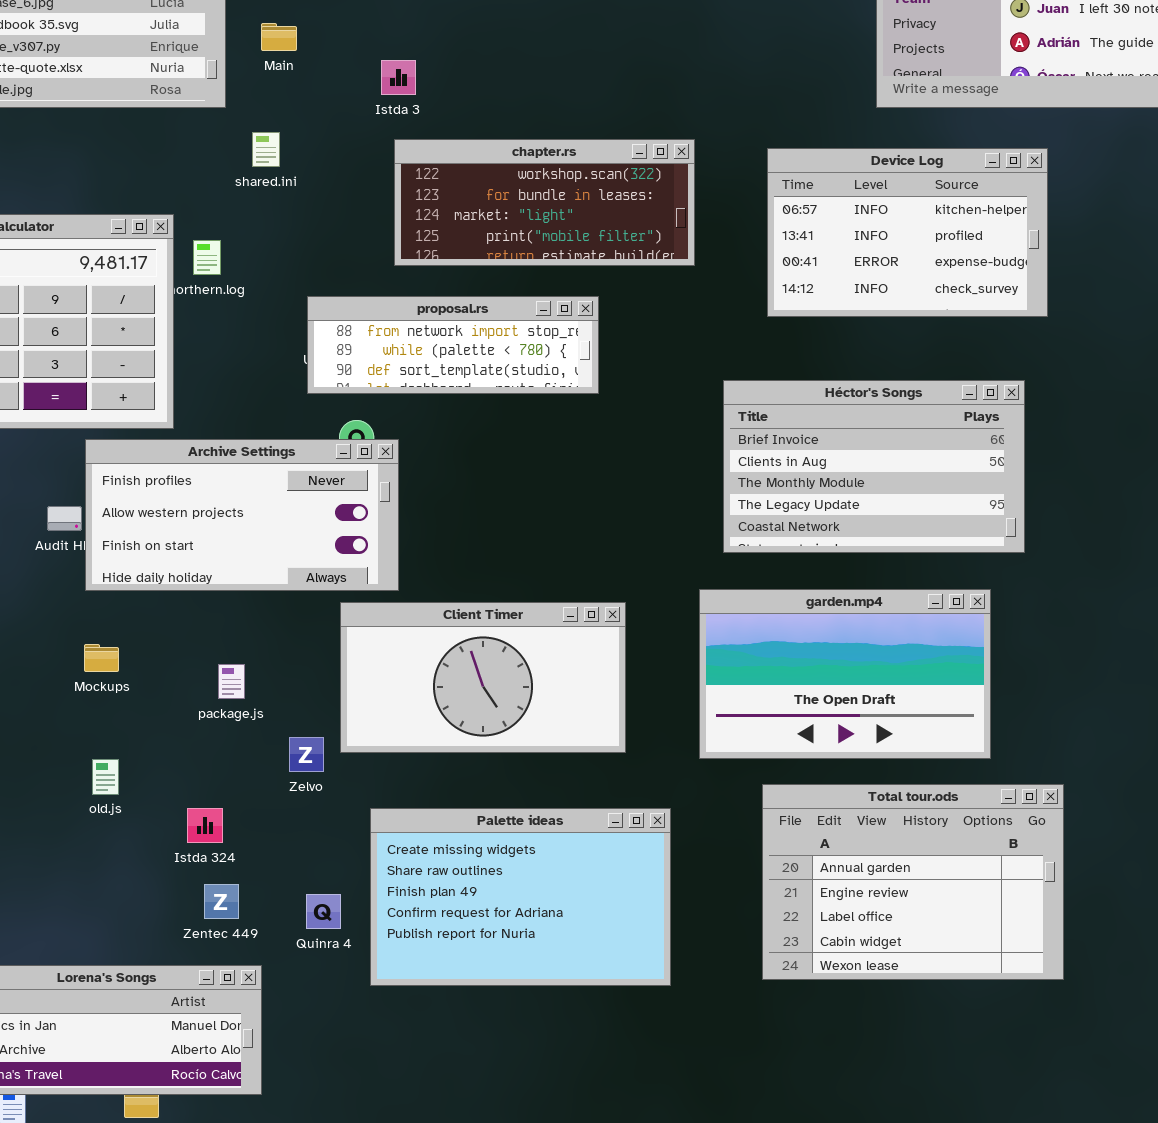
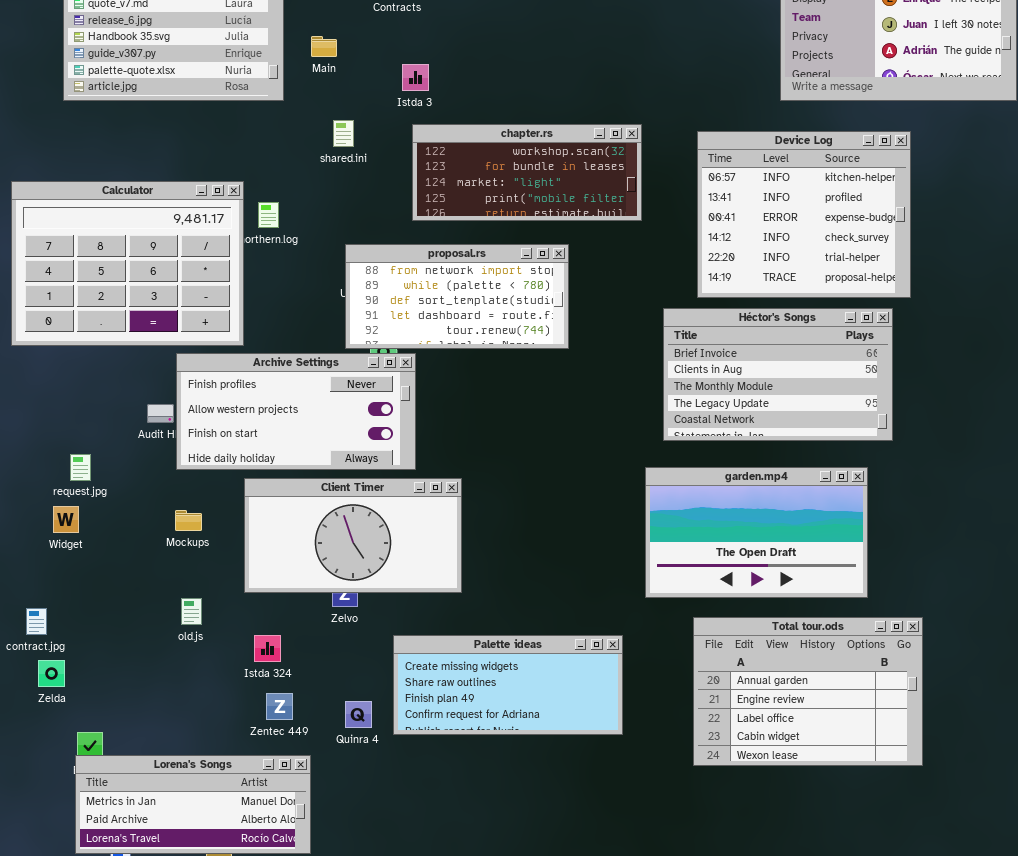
shared.ini: [252,132,280,167] -> [333,120,354,147], moved
Device Log: [767,148,1048,317] -> [697,131,911,298], resized
proposal.rs: [307,296,599,394] -> [345,244,569,349], resized
Client Timer: [340,602,626,753] -> [244,478,462,593], moved
Palette ideas: [370,808,671,986] -> [393,635,623,735], resized

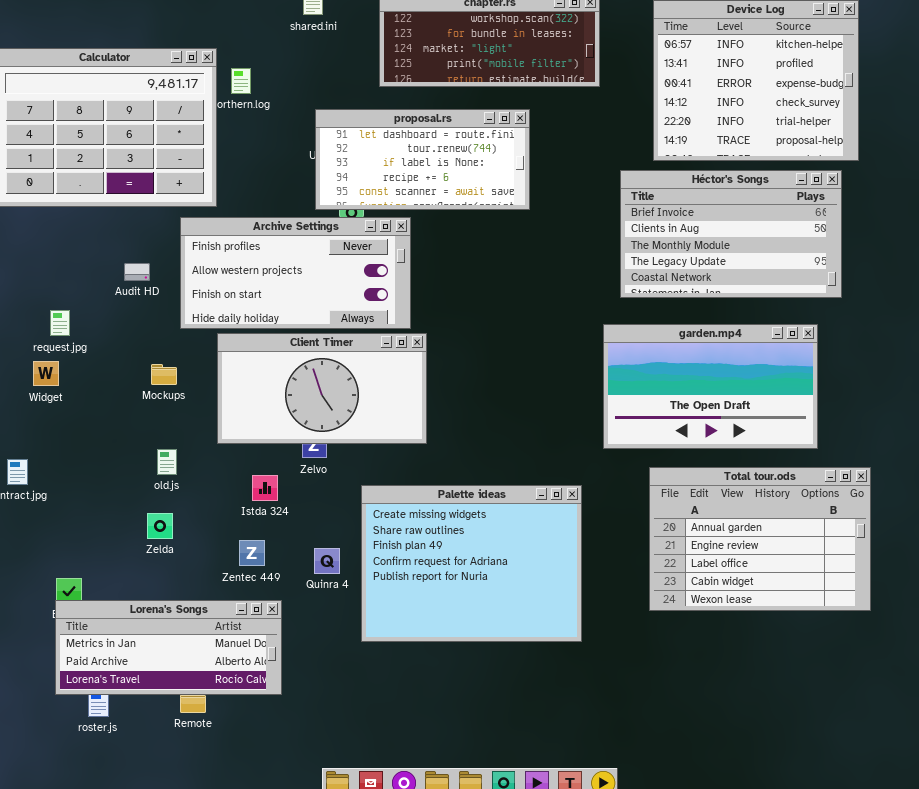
proposal.rs: [345,244,569,349] -> [315,109,530,210], scrolled down 3 rows
Archive Settings: [176,353,416,470] -> [180,217,411,329], moved
Istda 324: [254,635,281,662] -> [252,475,278,501], moved
Palette ideas: [393,635,623,735] -> [361,485,582,642], resized
Zelda: [38,660,65,687] -> [147,513,173,539], moved

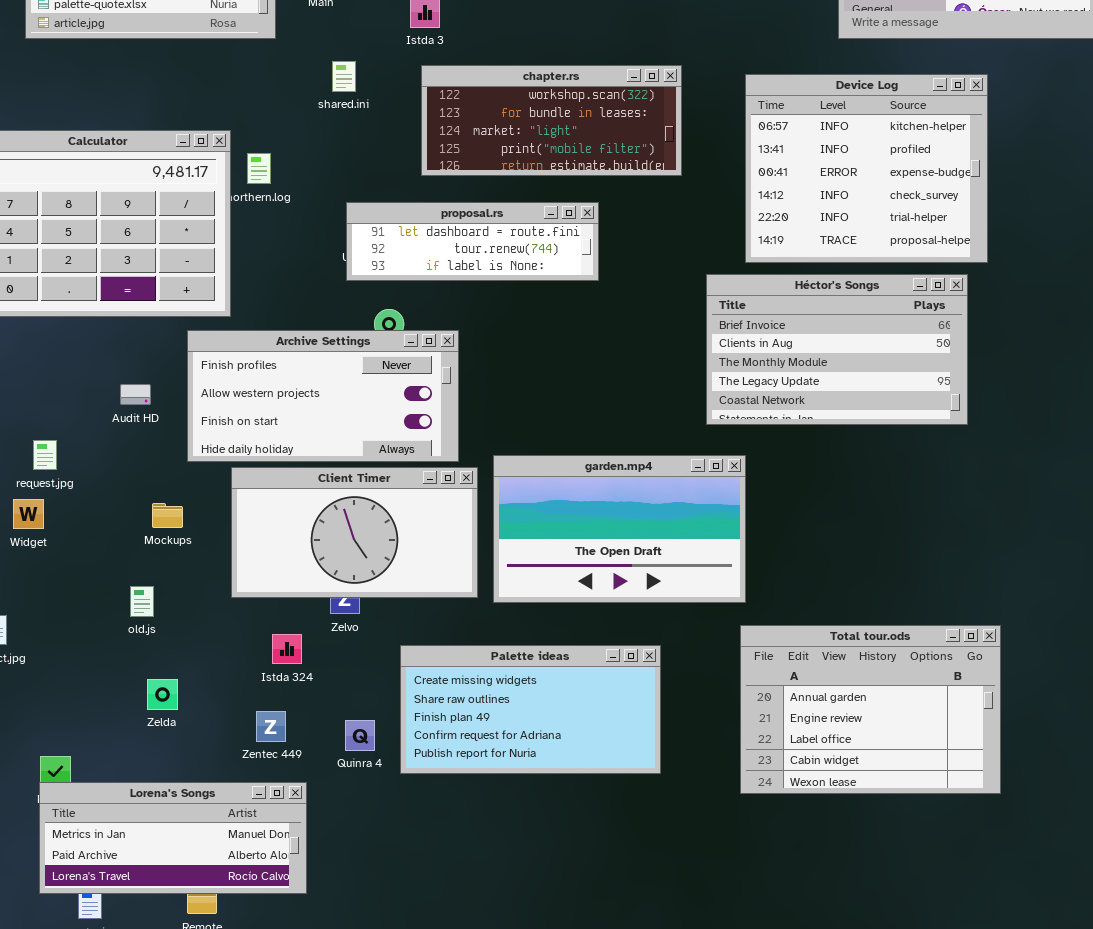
proposal.rs: [315,109,530,210] -> [346,202,599,281], resized
garden.mp4: [603,324,818,449] -> [493,455,746,603], moved
old.js: [157,449,177,475] -> [130,586,154,617], moved
Palette ideas: [361,485,582,642] -> [400,645,661,774], resized

